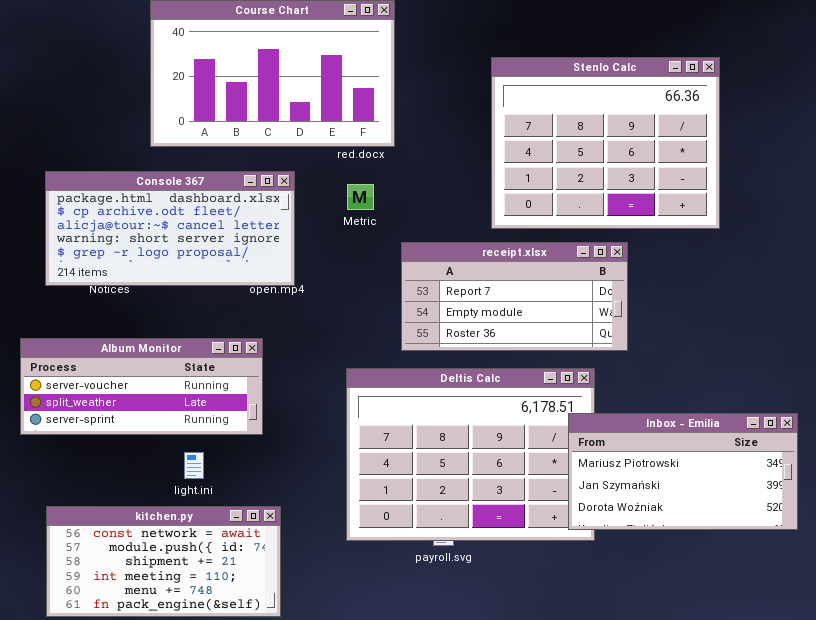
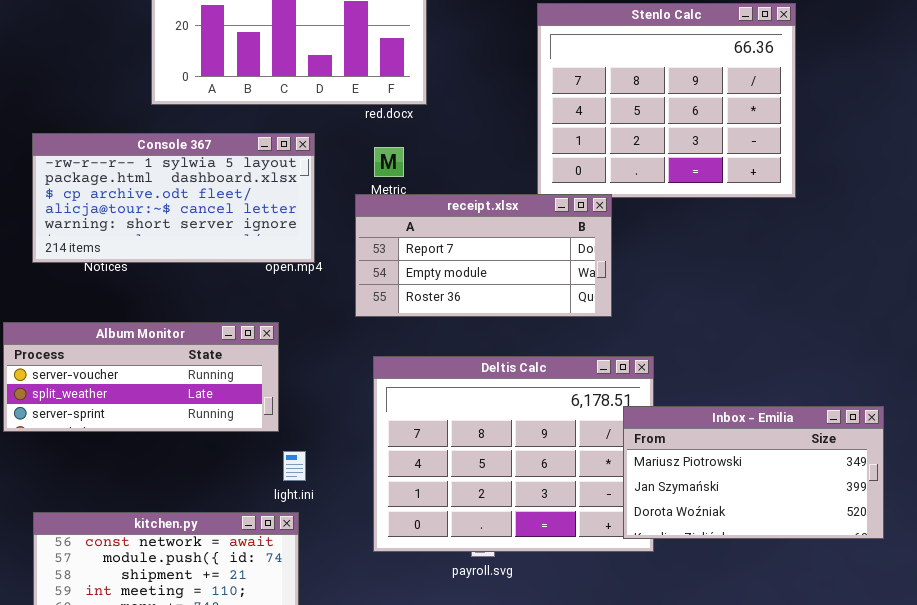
Console 367: [45,171,295,286] -> [32,133,315,263], scrolled up 1 row
receipt.xlsx: [401,242,628,351] -> [355,194,612,317], moved
light.ini: [184,452,204,479] -> [283,451,306,481], moved

